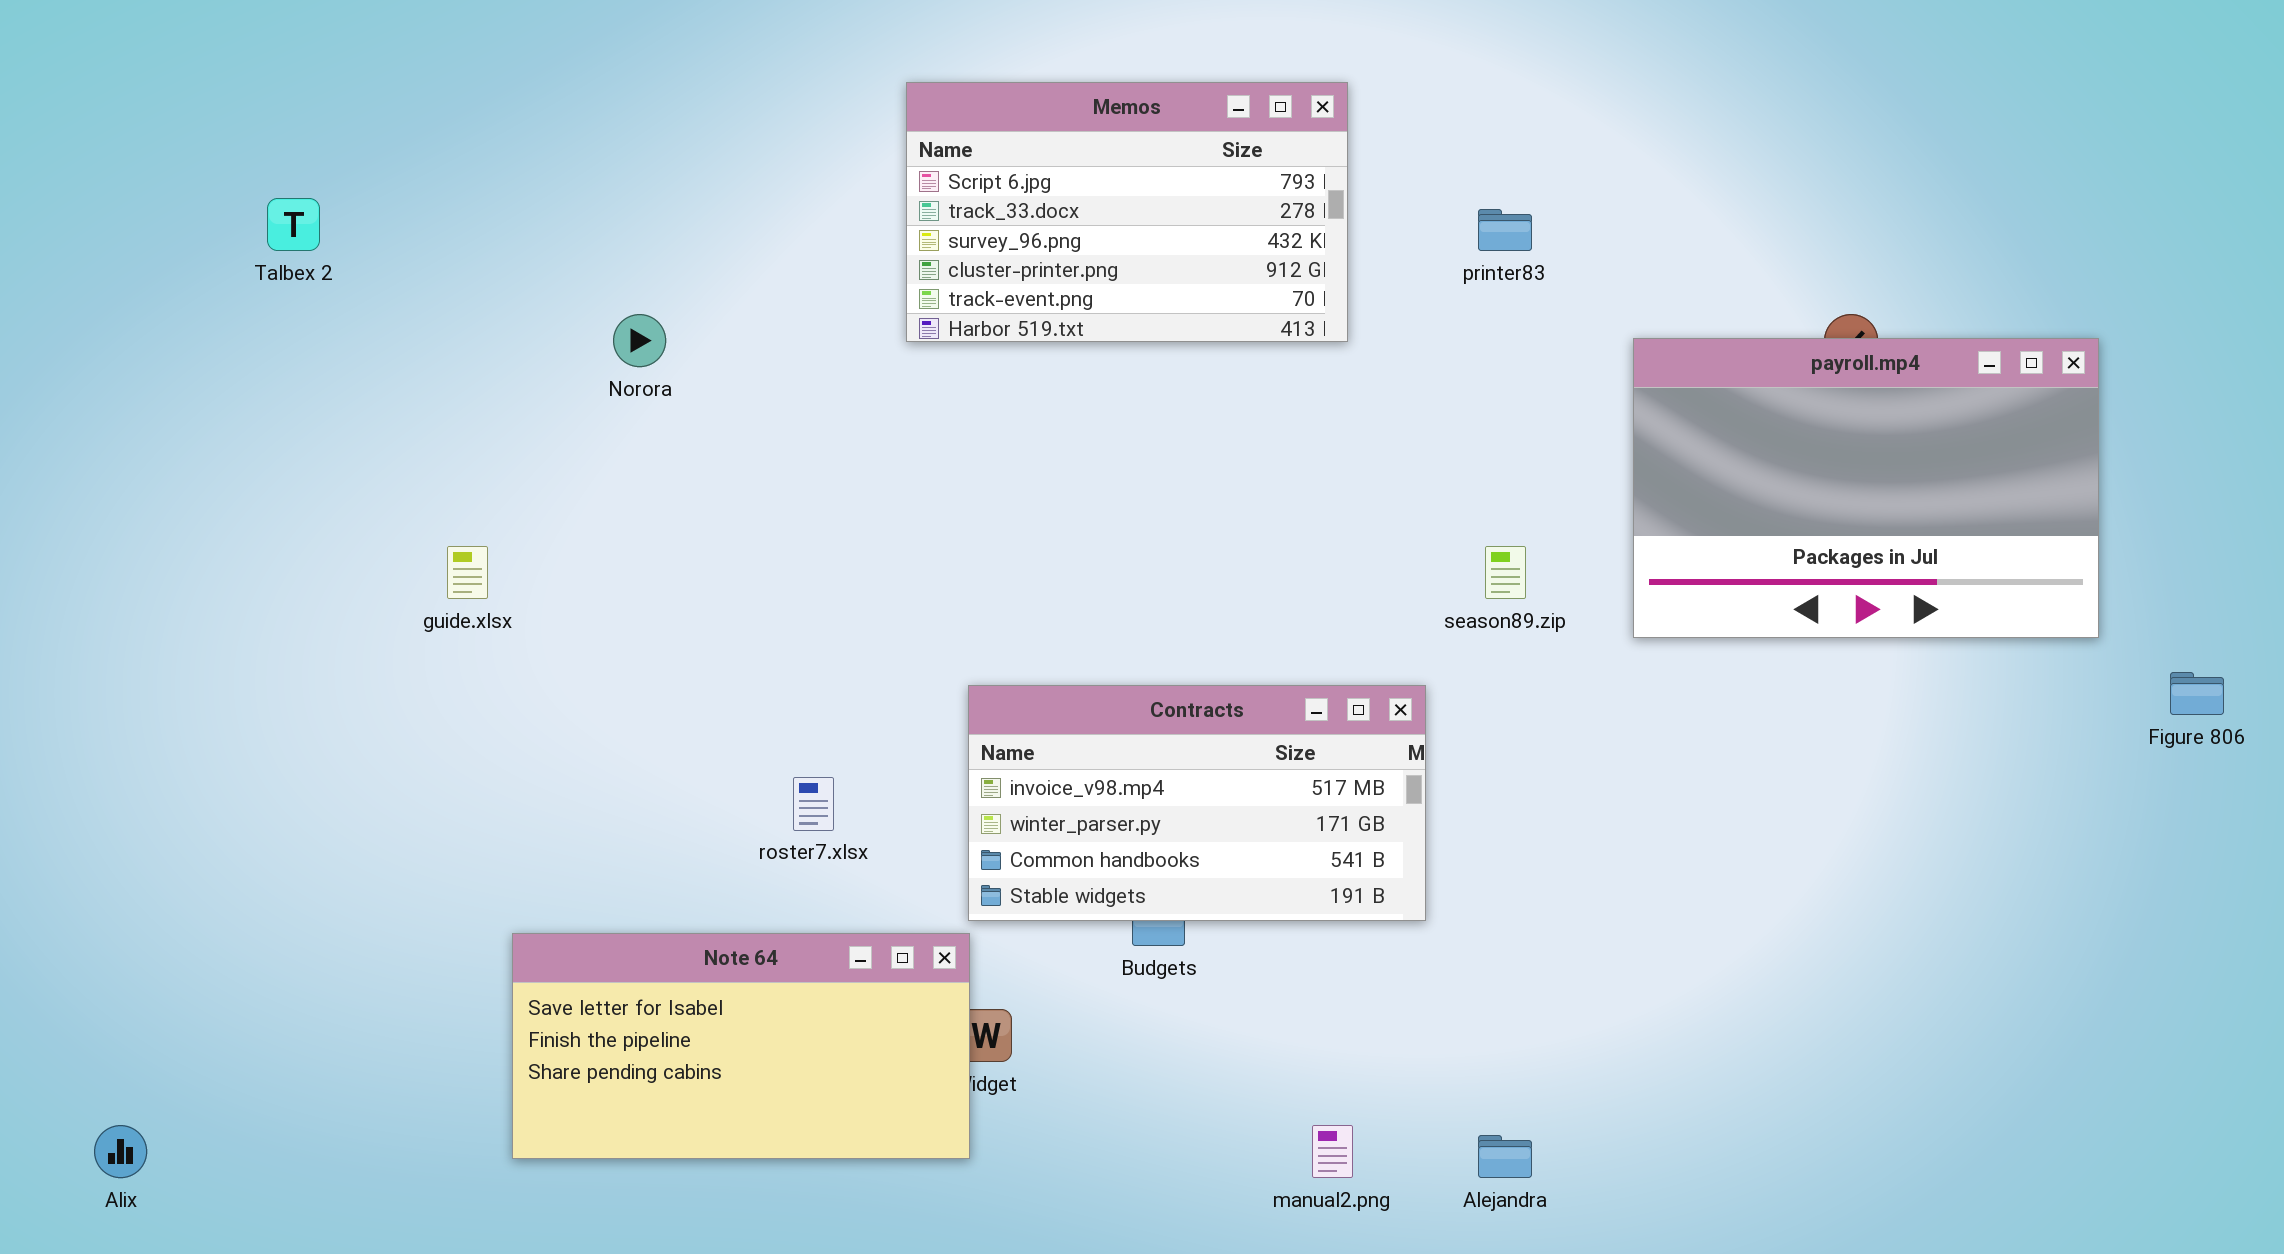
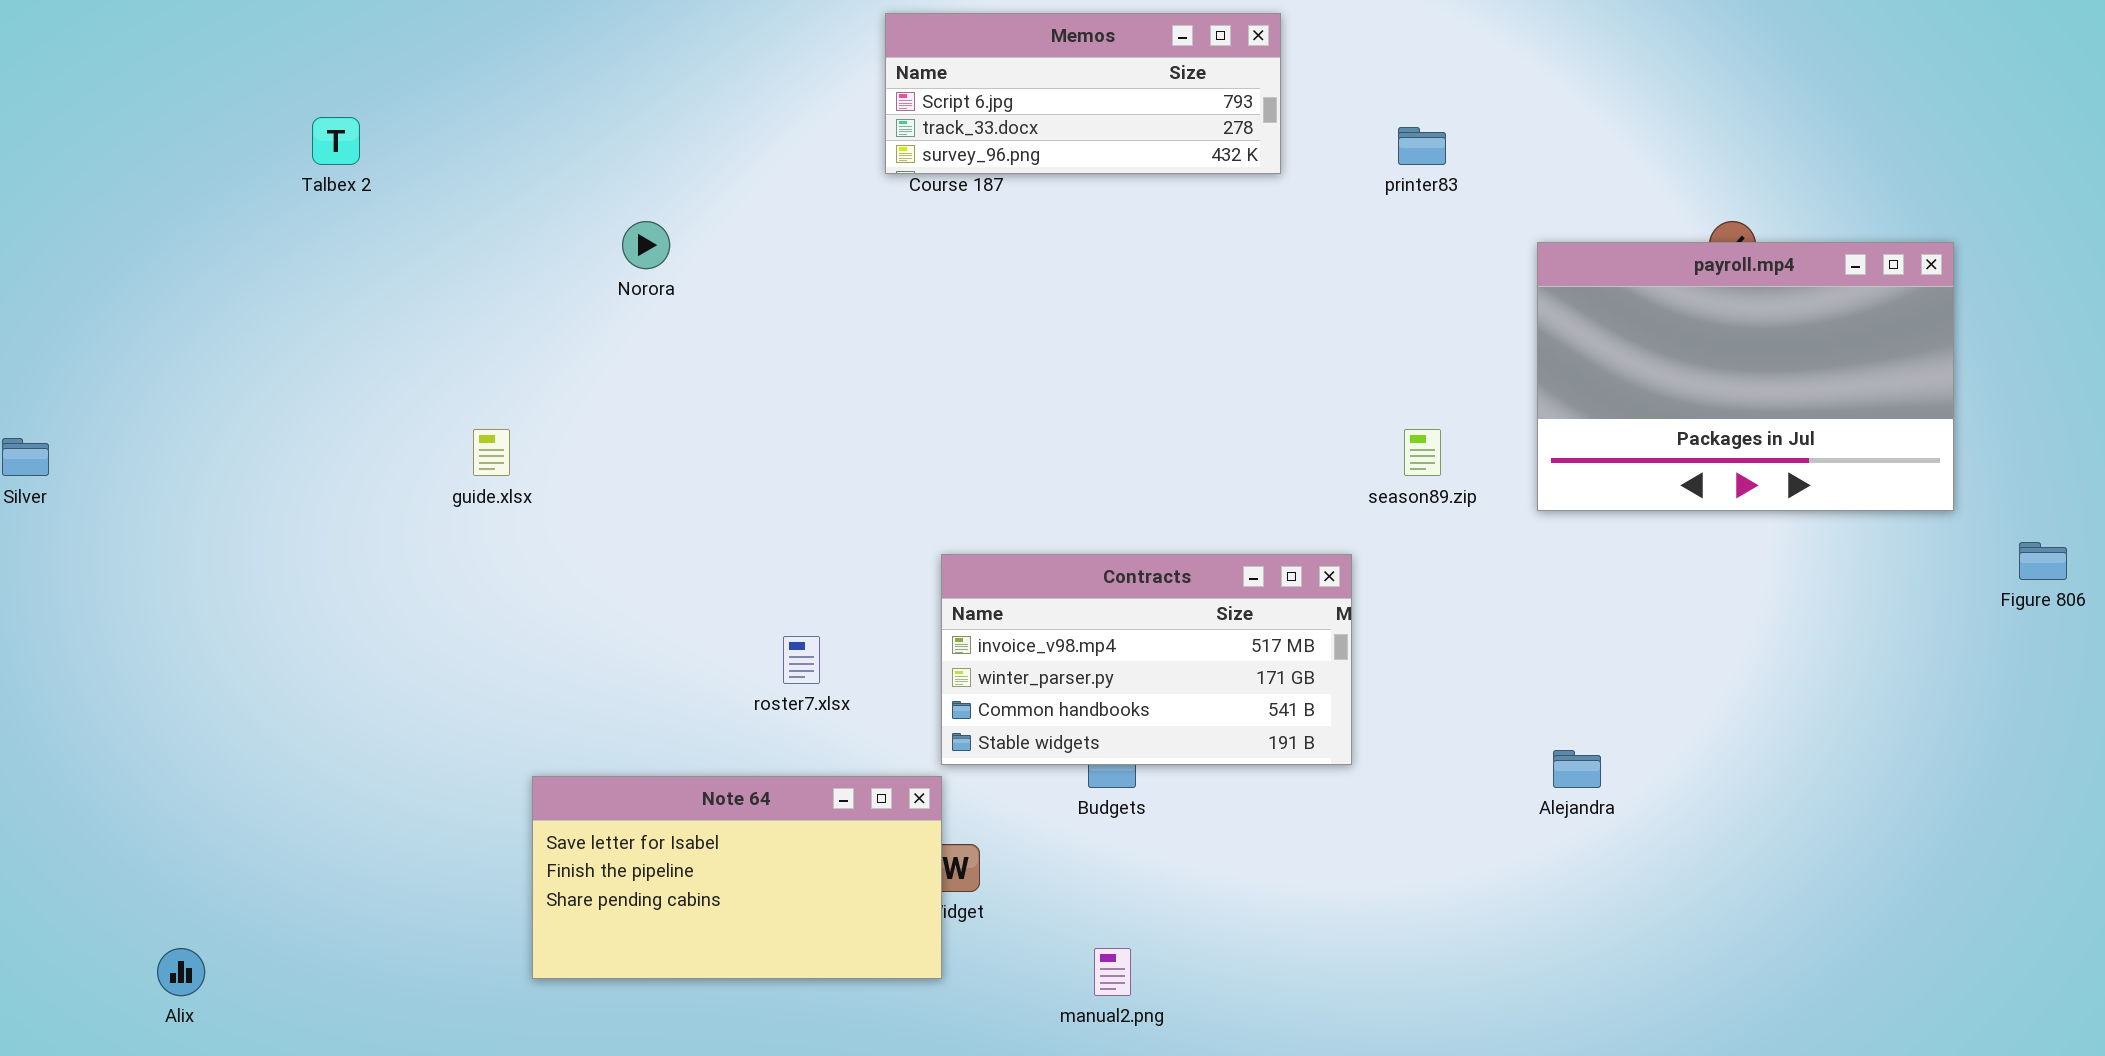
Memos: [906,82,1348,342] -> [885,13,1281,174], resized
manual2.png: [1312,1125,1353,1178] -> [1094,948,1131,996], moved
Alejandra: [1478,1135,1532,1178] -> [1553,750,1601,788], moved

